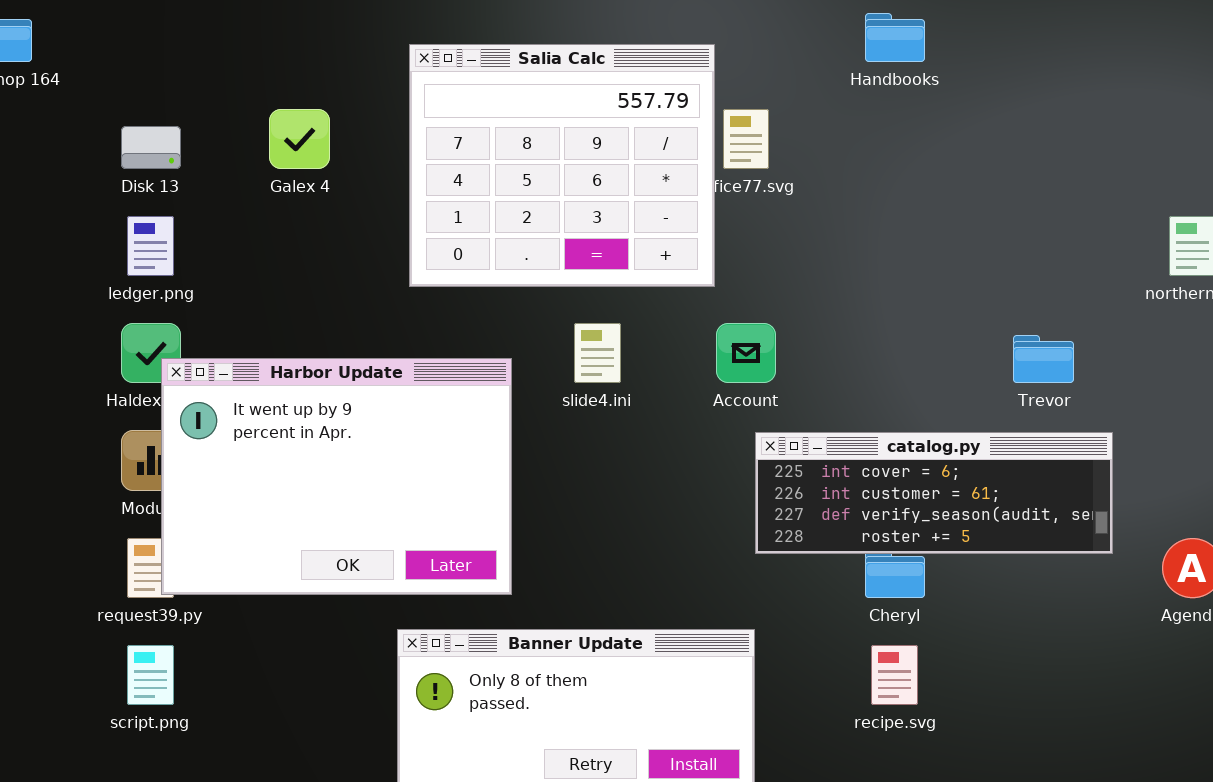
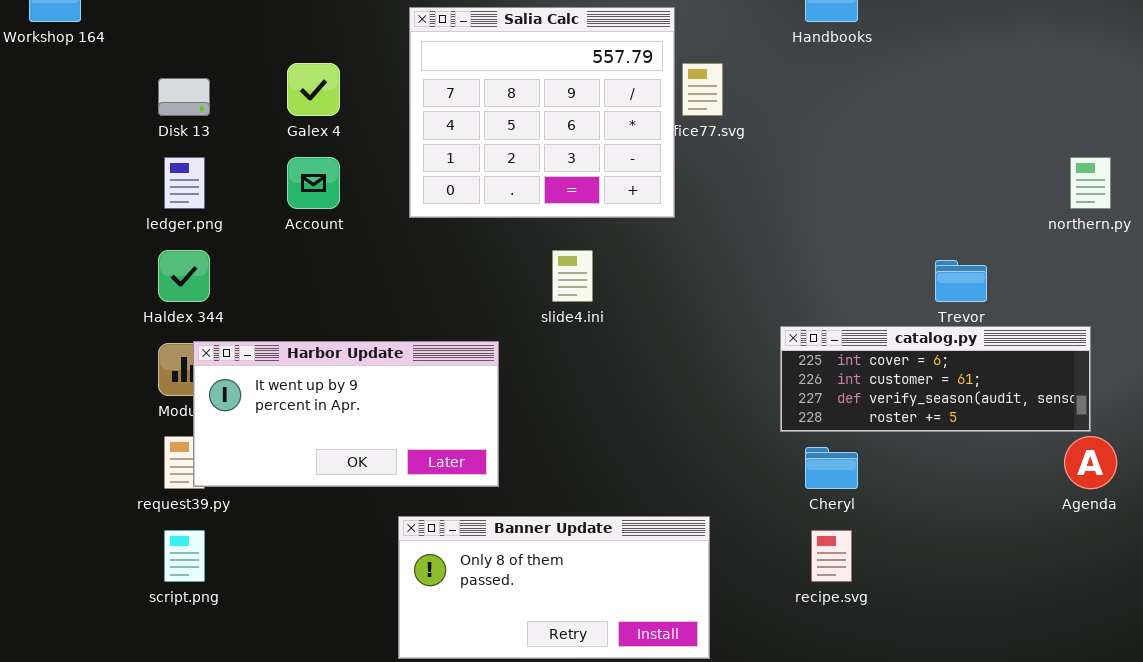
Account: [716,323,776,383] -> [287,157,340,209], moved
Harbor Update: [161,358,512,595] -> [193,341,499,487], resized
catalog.py: [755,432,1113,554] -> [780,326,1091,432], moved

